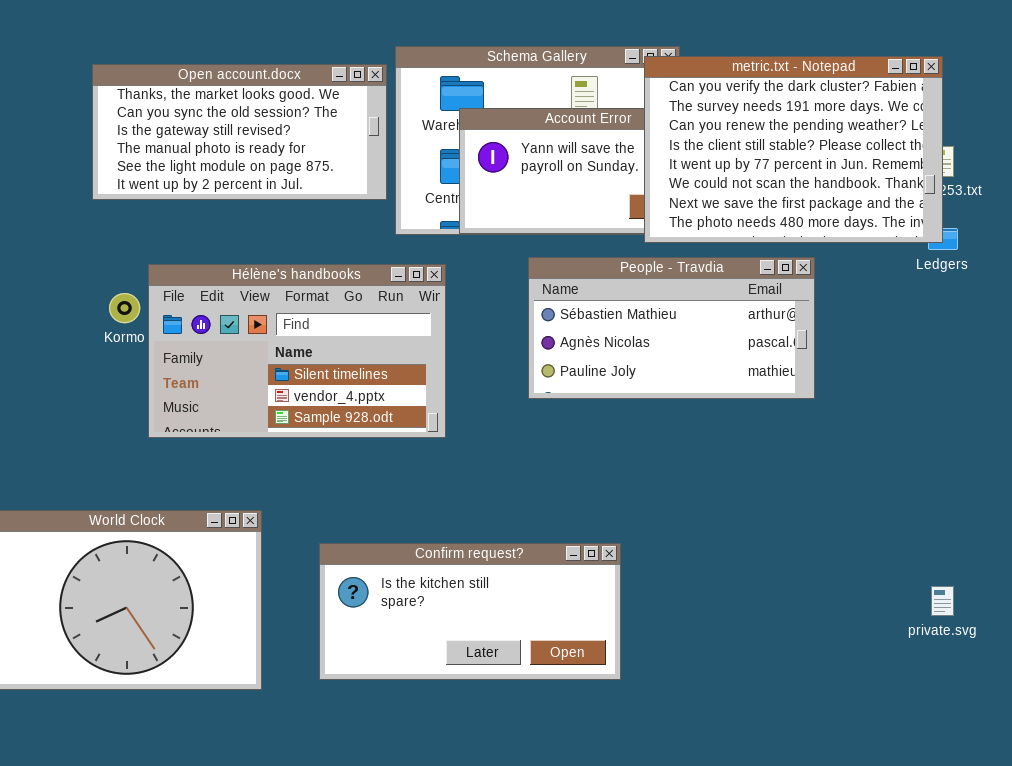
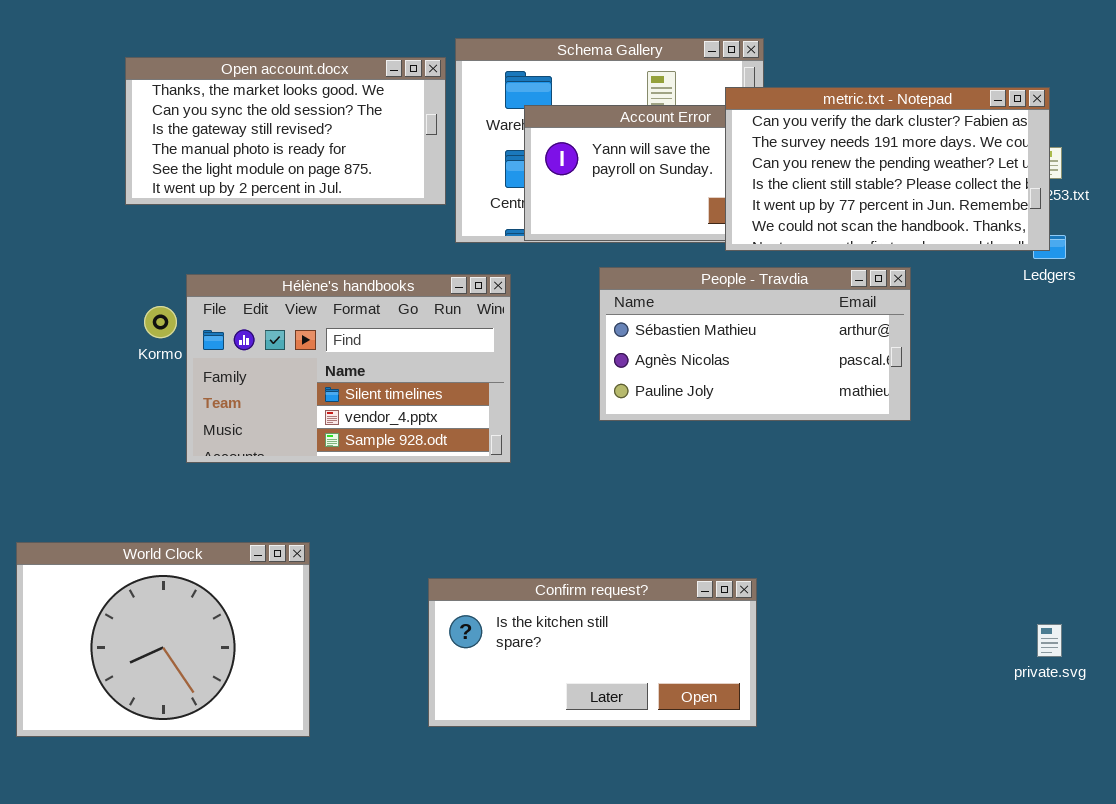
metric.txt - Notepad: [644,56,943,243] -> [725,87,1050,251], resized
Confirm request?: [319,543,621,680] -> [428,578,757,727], moved

